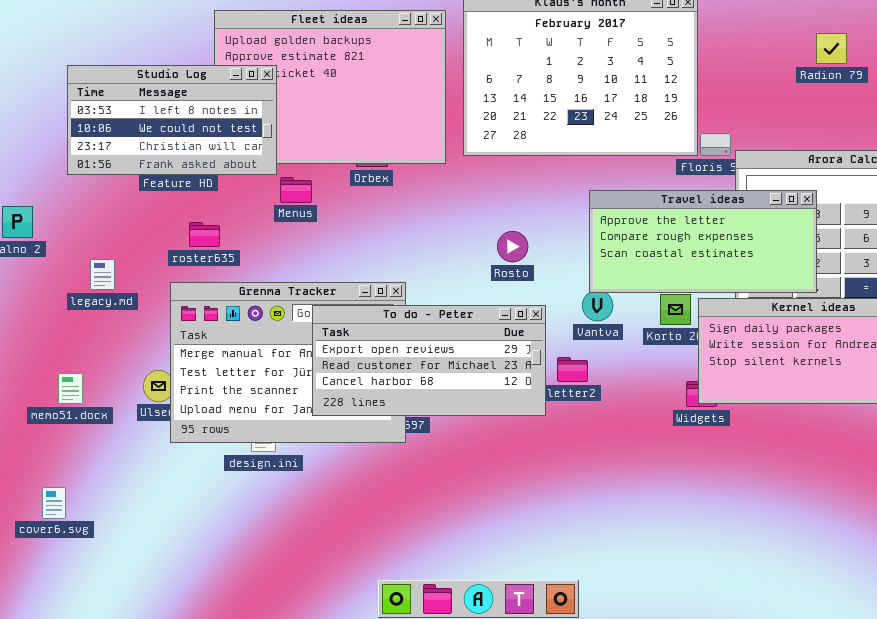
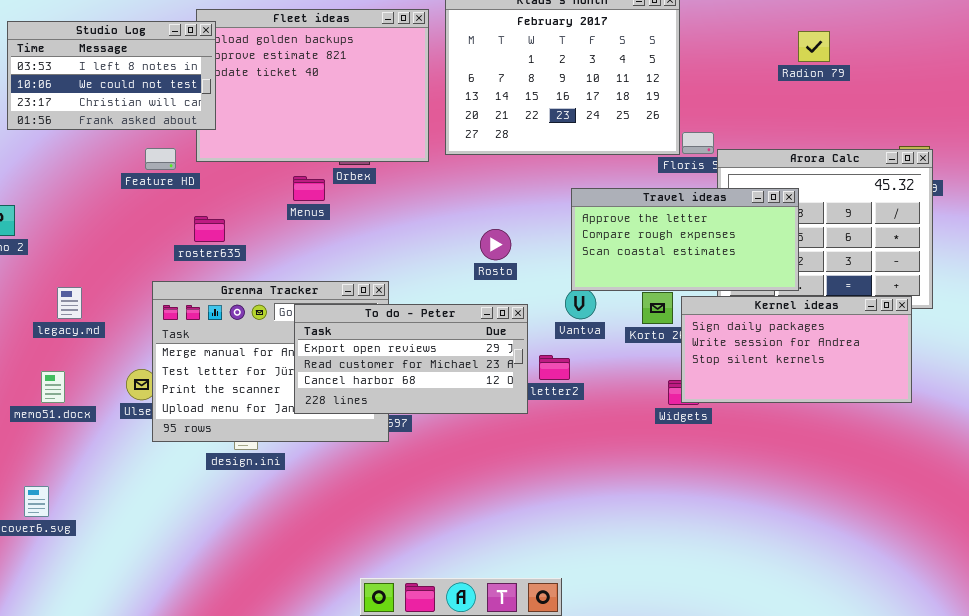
Studio Log: [67,65,277,175] -> [7,21,216,130], moved
Menus: [280,177,312,203] -> [293,176,325,201], moved
roster635: [189,222,220,247] -> [194,216,225,242], moved
legacy.md: [90,259,115,290] -> [57,287,82,319], moved

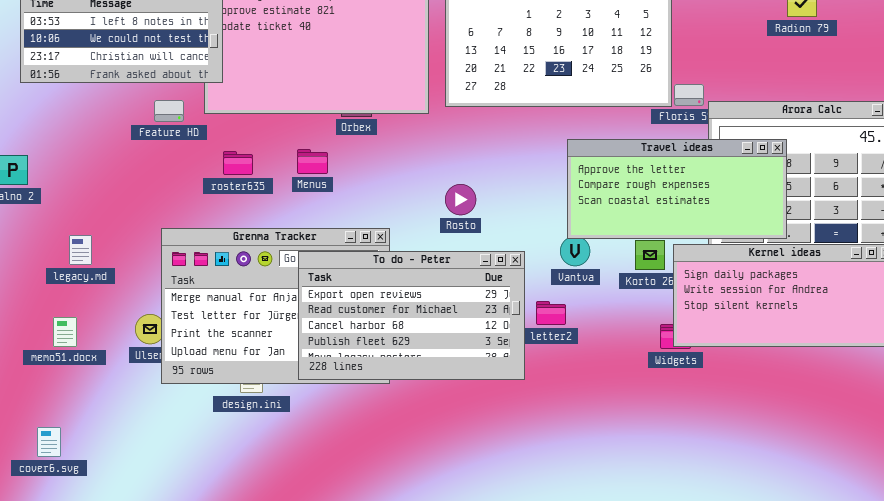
Menus: [293,176,325,201] -> [297,149,328,174], moved
roster635: [194,216,225,242] -> [223,151,253,175], moved
Rosto: [480,229,511,260] -> [445,184,476,215], moved
To do - Peter: [294,304,528,414] -> [298,251,525,380], resized

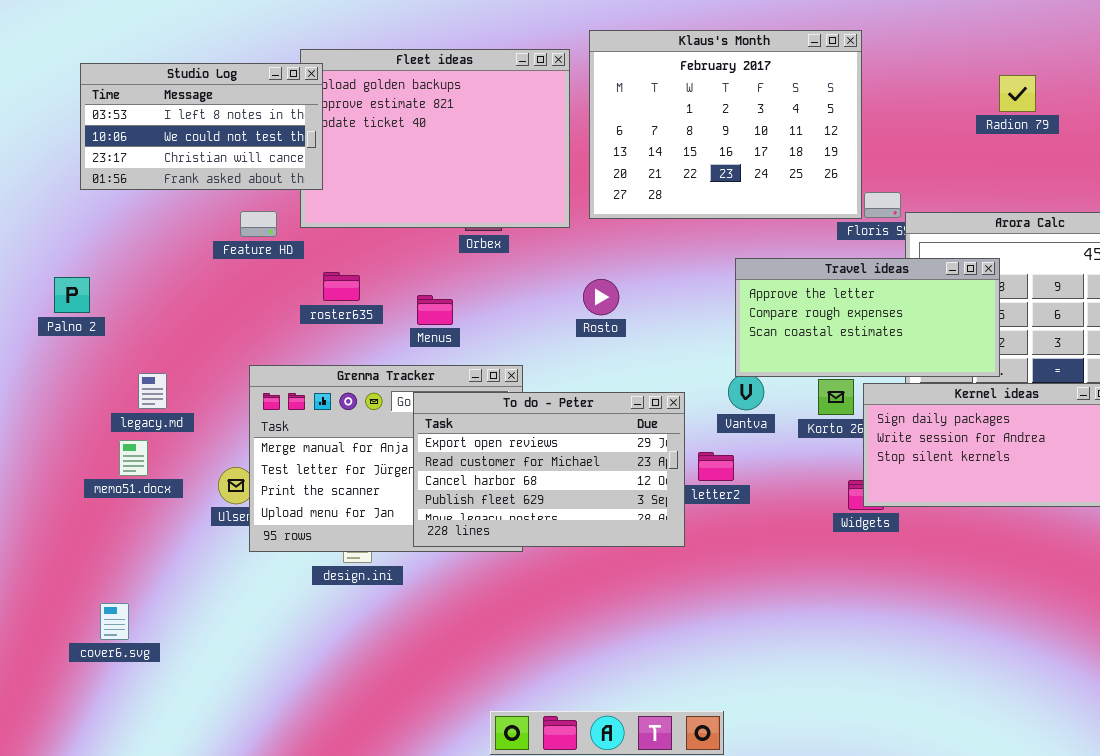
Menus: [297,149,328,174] -> [417,295,453,325], moved
Rosto: [445,184,476,215] -> [583,279,619,315], moved
memo51.docx: [53,317,77,347] -> [119,440,148,476], moved

